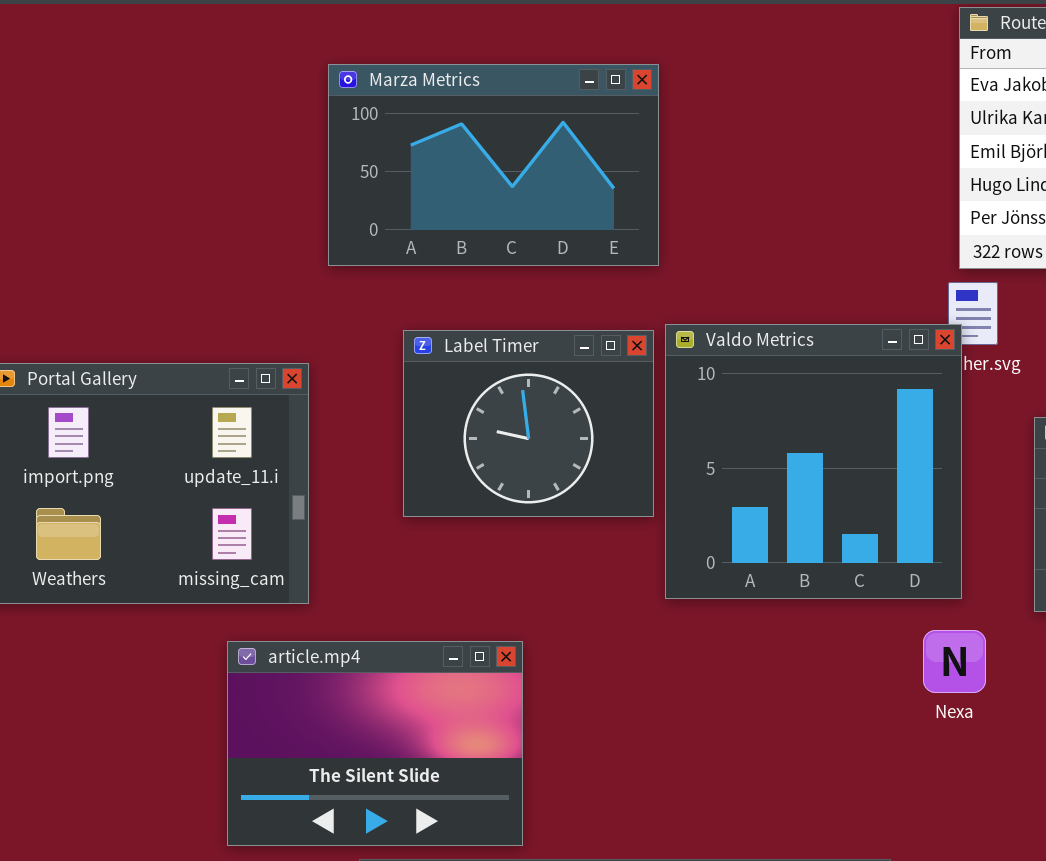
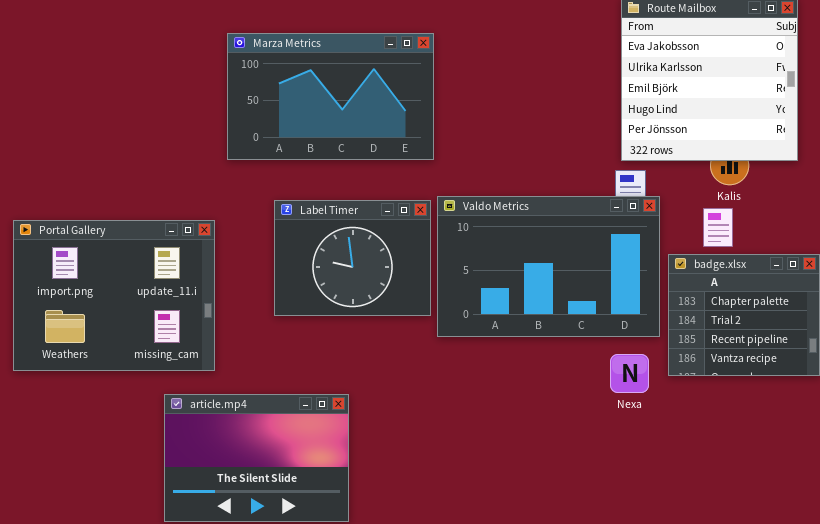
Valdo Metrics: [665,324,962,599] -> [437,196,660,337], resized
Nexa: [923,630,986,693] -> [610,354,649,393], moved

